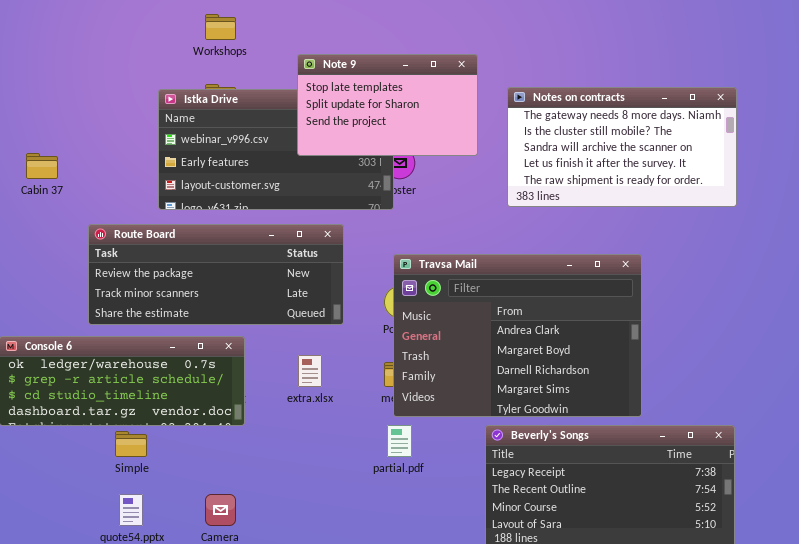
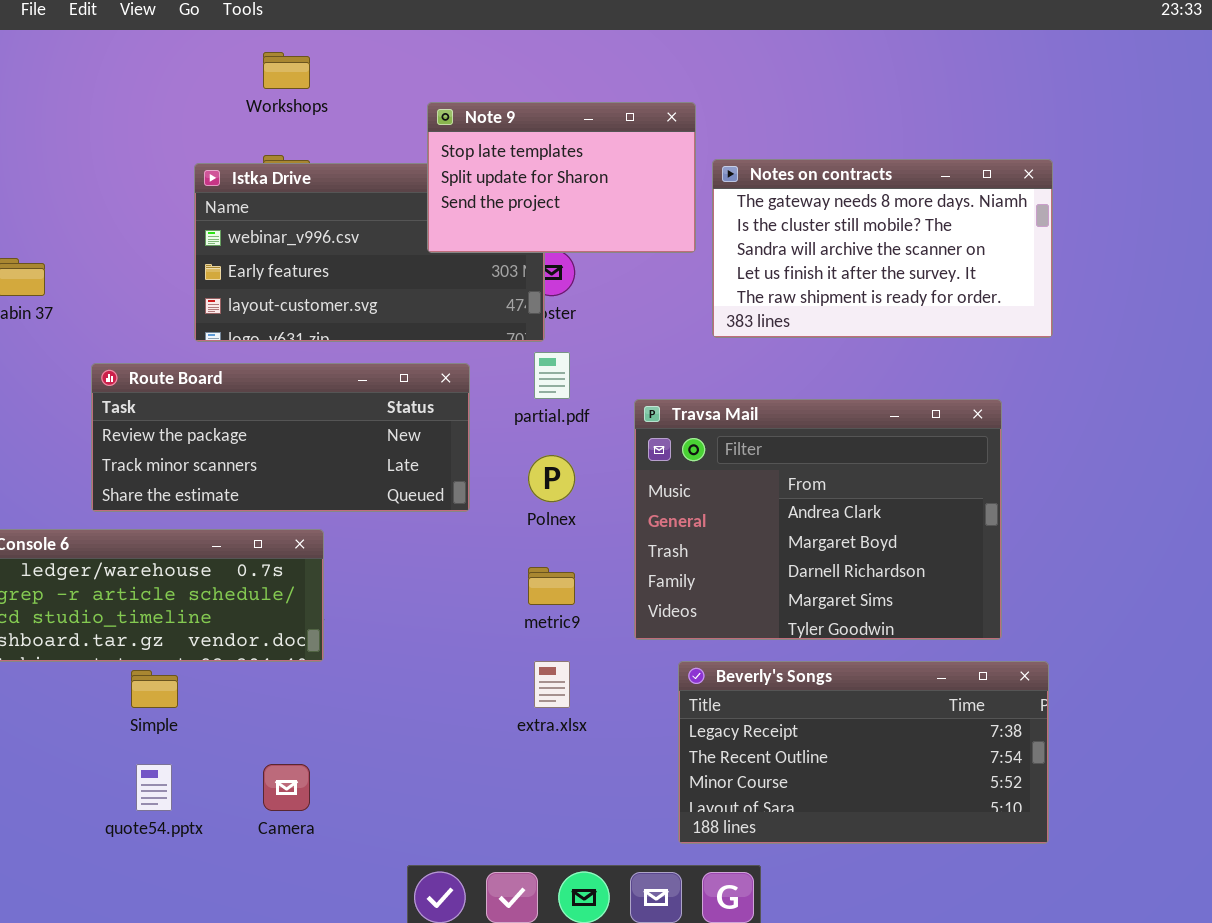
Note 9: [297,54,478,156] -> [427,102,696,253], moved
Travsa Mail: [393,254,642,417] -> [634,399,1002,640], moved
extra.xlsx: [298,355,322,387] -> [534,661,570,708], moved
partial.pdf: [387,425,412,457] -> [534,352,570,399], moved

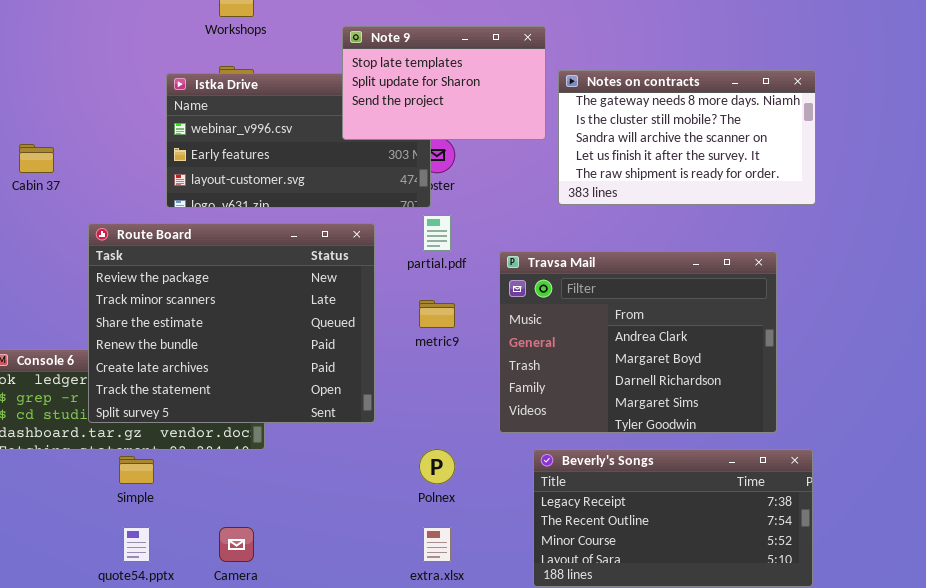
Route Board: [91,363,470,512] -> [88,223,375,423], resized
Polnex: [528,455,575,502] -> [419,449,455,484], moved
metric9: [528,567,575,605] -> [419,300,455,328], moved
extra.xlsx: [534,661,570,708] -> [423,527,451,562], moved

